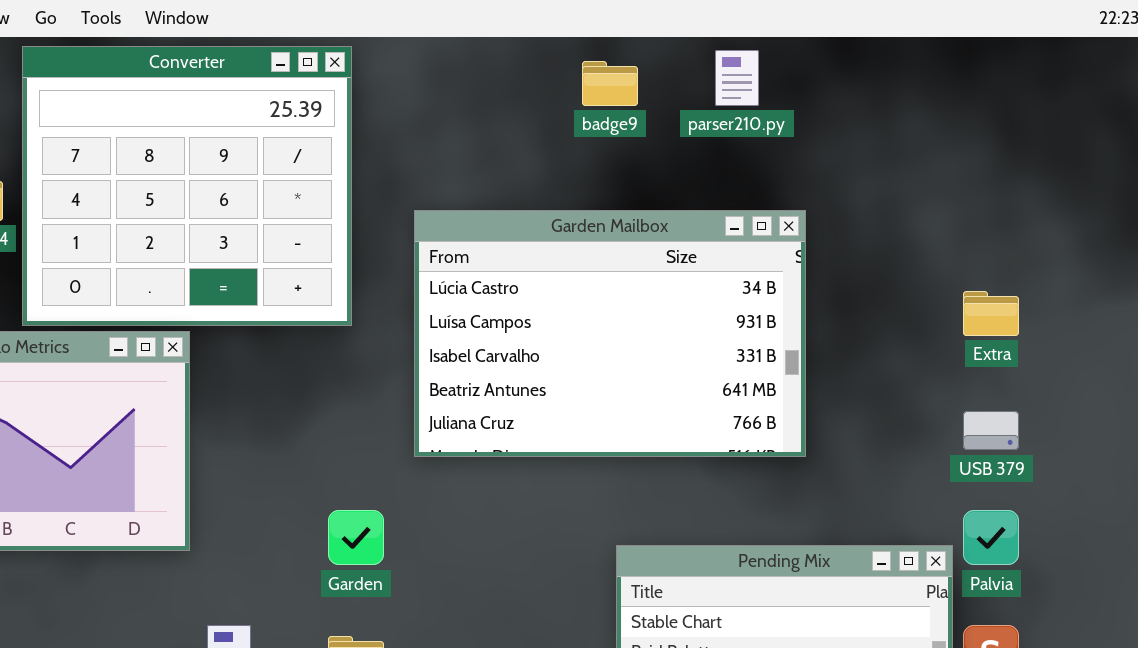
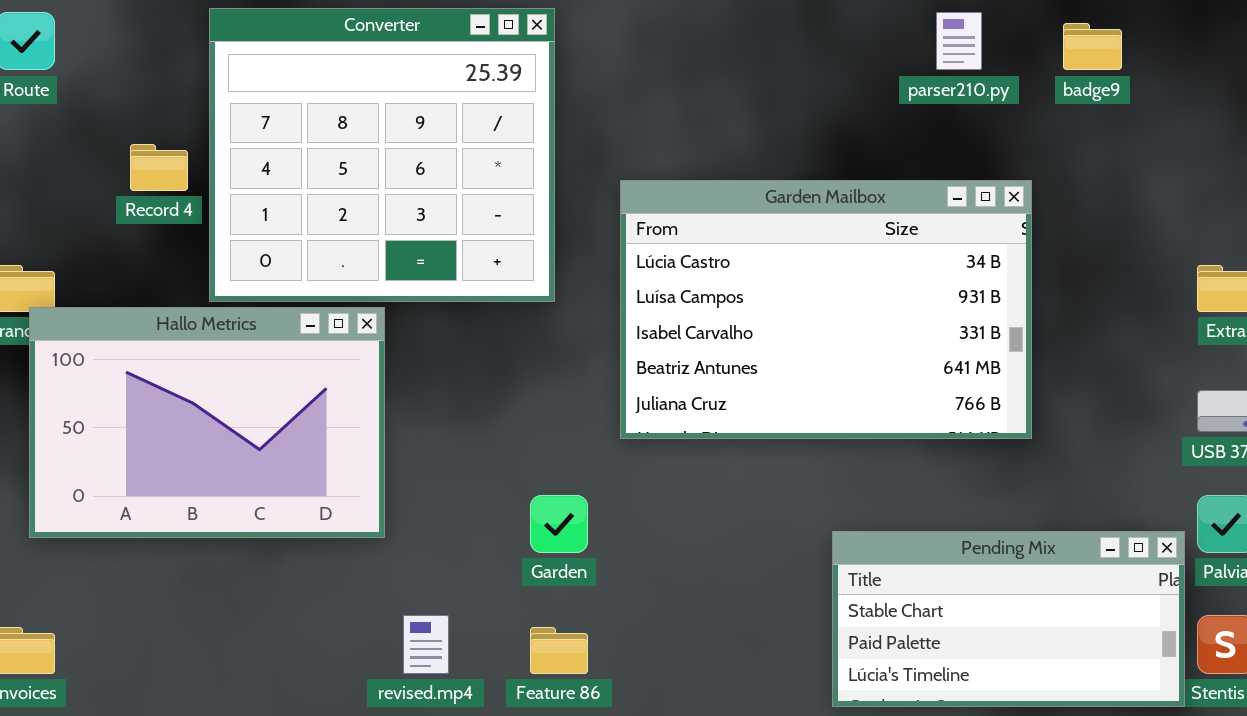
badge9: [582,61,638,106] -> [1063,23,1122,70], moved

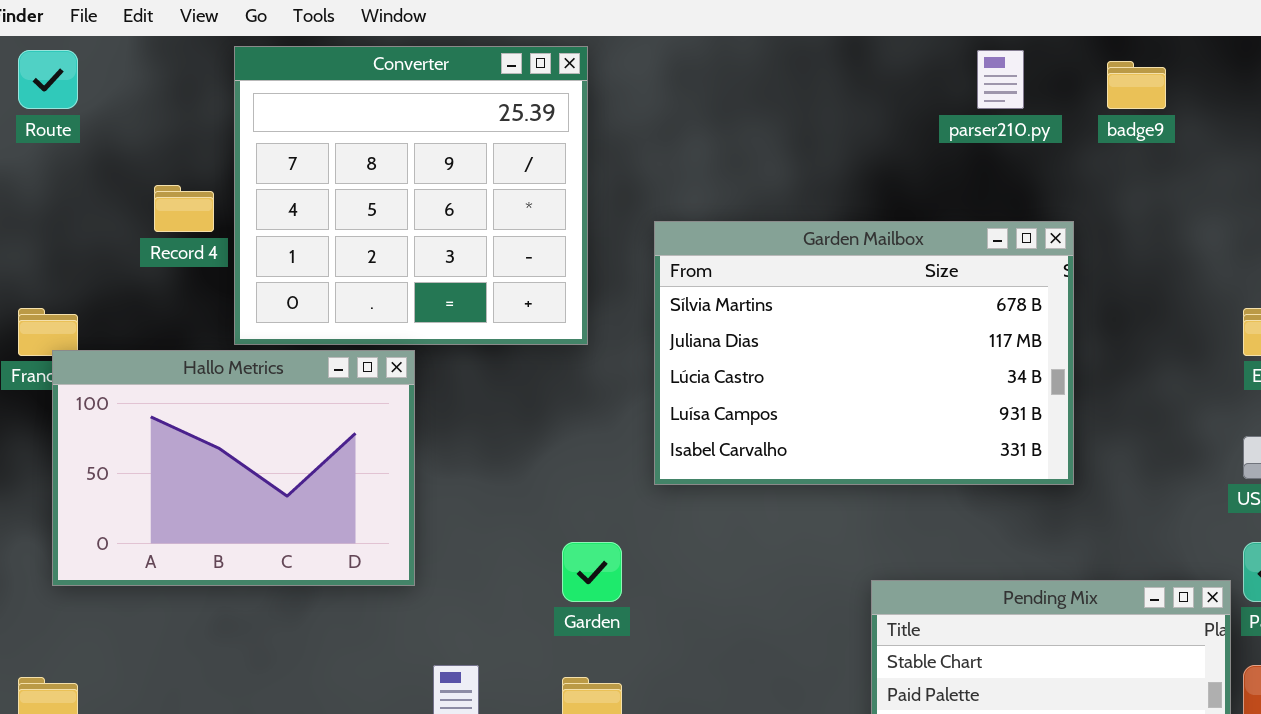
Garden Mailbox: [620,180,1032,439] -> [654,221,1074,485], scrolled up 2 rows

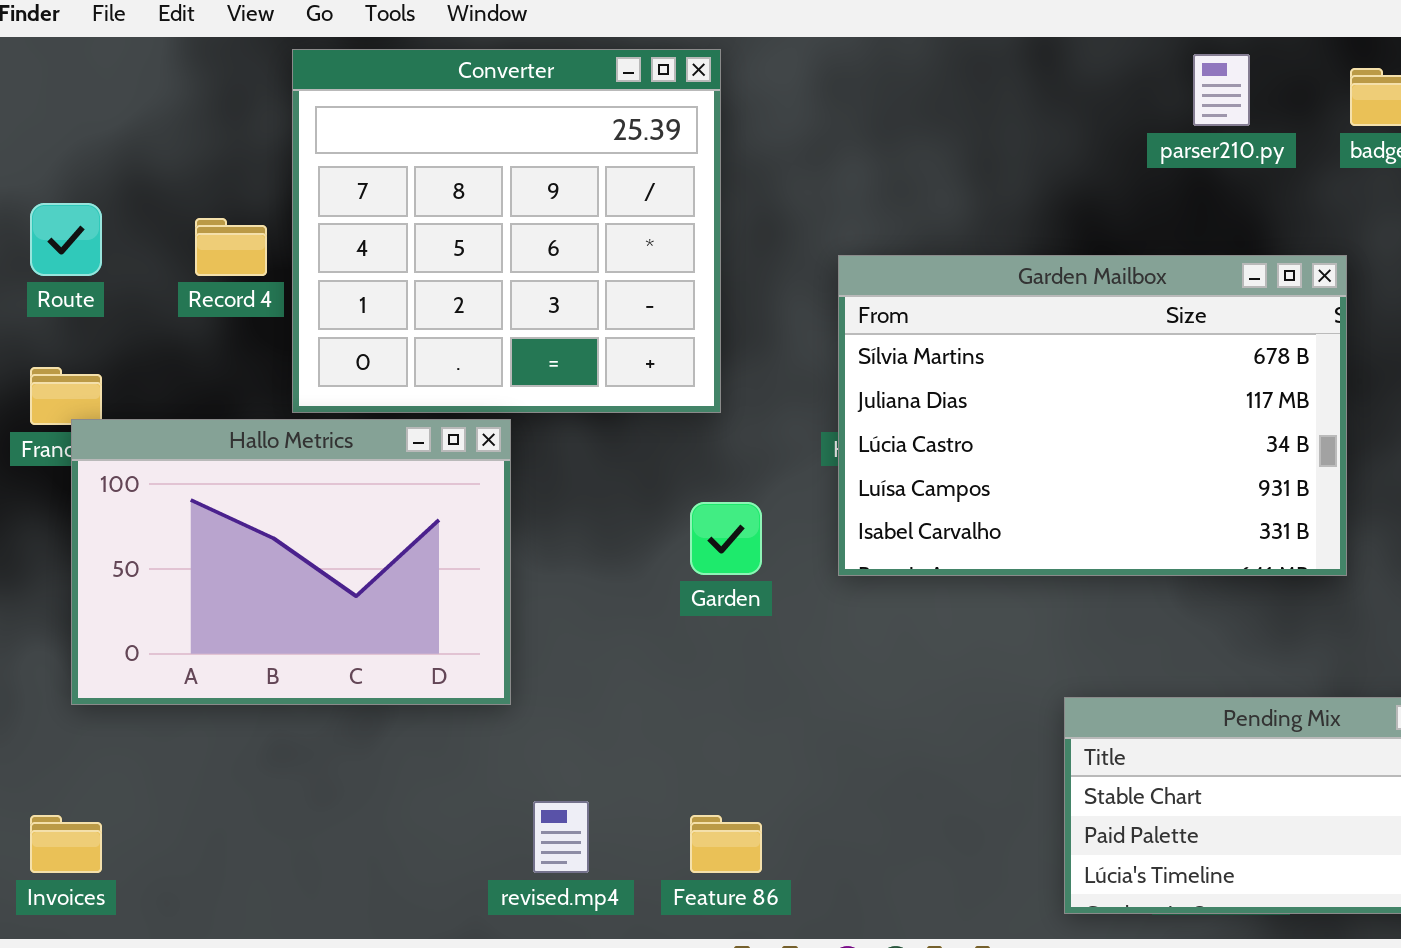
Route: [18,50,78,109] -> [30,203,102,276], moved
Garden Mailbox: [654,221,1074,485] -> [838,255,1347,576], moved
Garden: [562,542,622,602] -> [690,502,762,575], moved

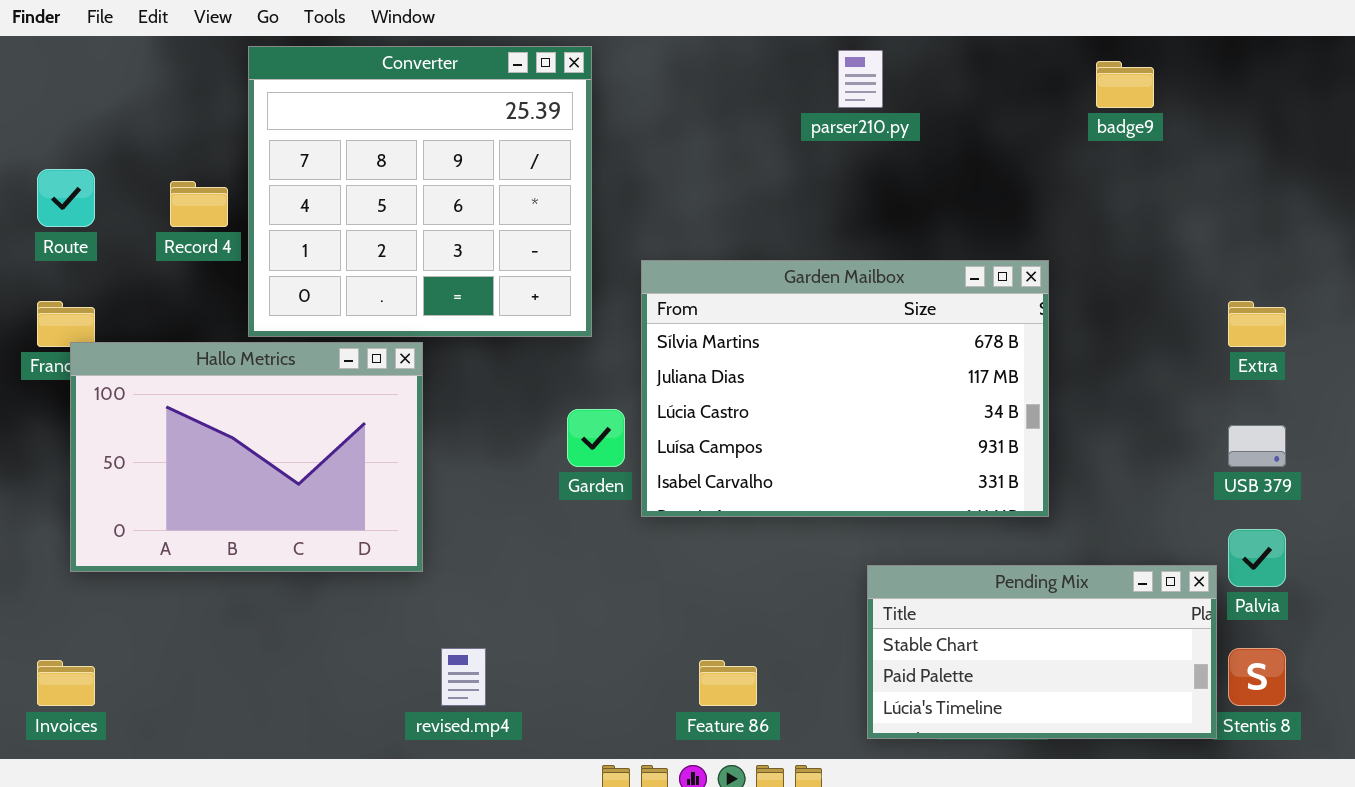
parser210.py: [1193,54,1250,126] -> [838,50,883,108], moved
Garden Mailbox: [838,255,1347,576] -> [641,260,1049,517], moved
Feature 86: [690,815,762,873] -> [699,660,757,706], moved

